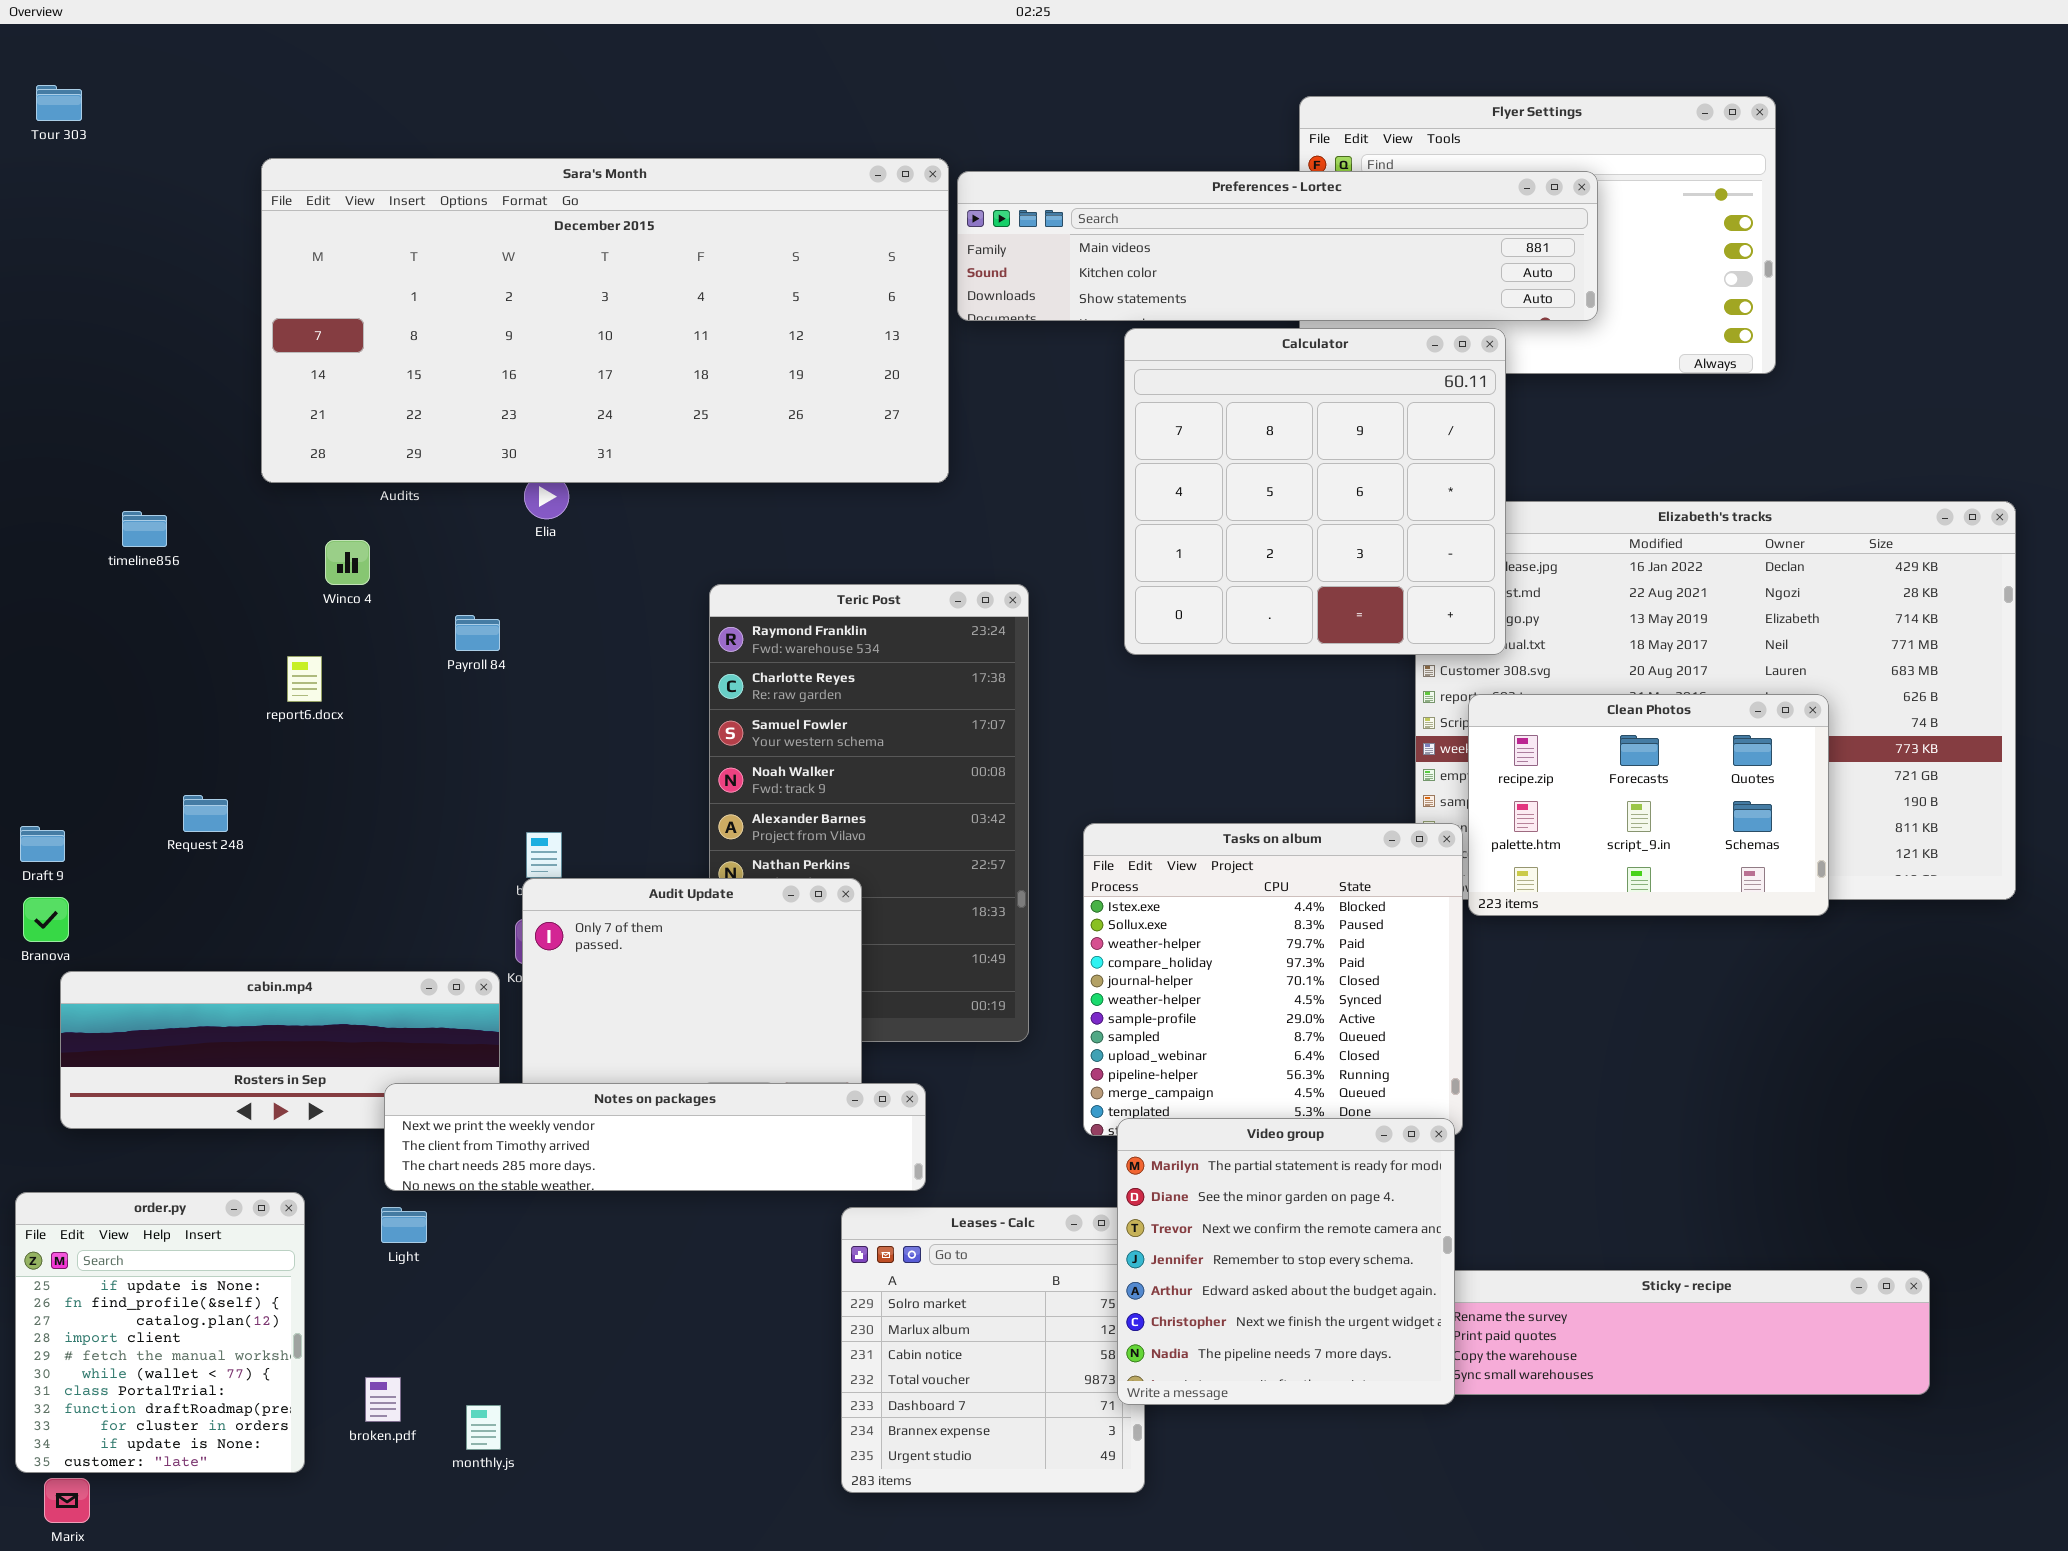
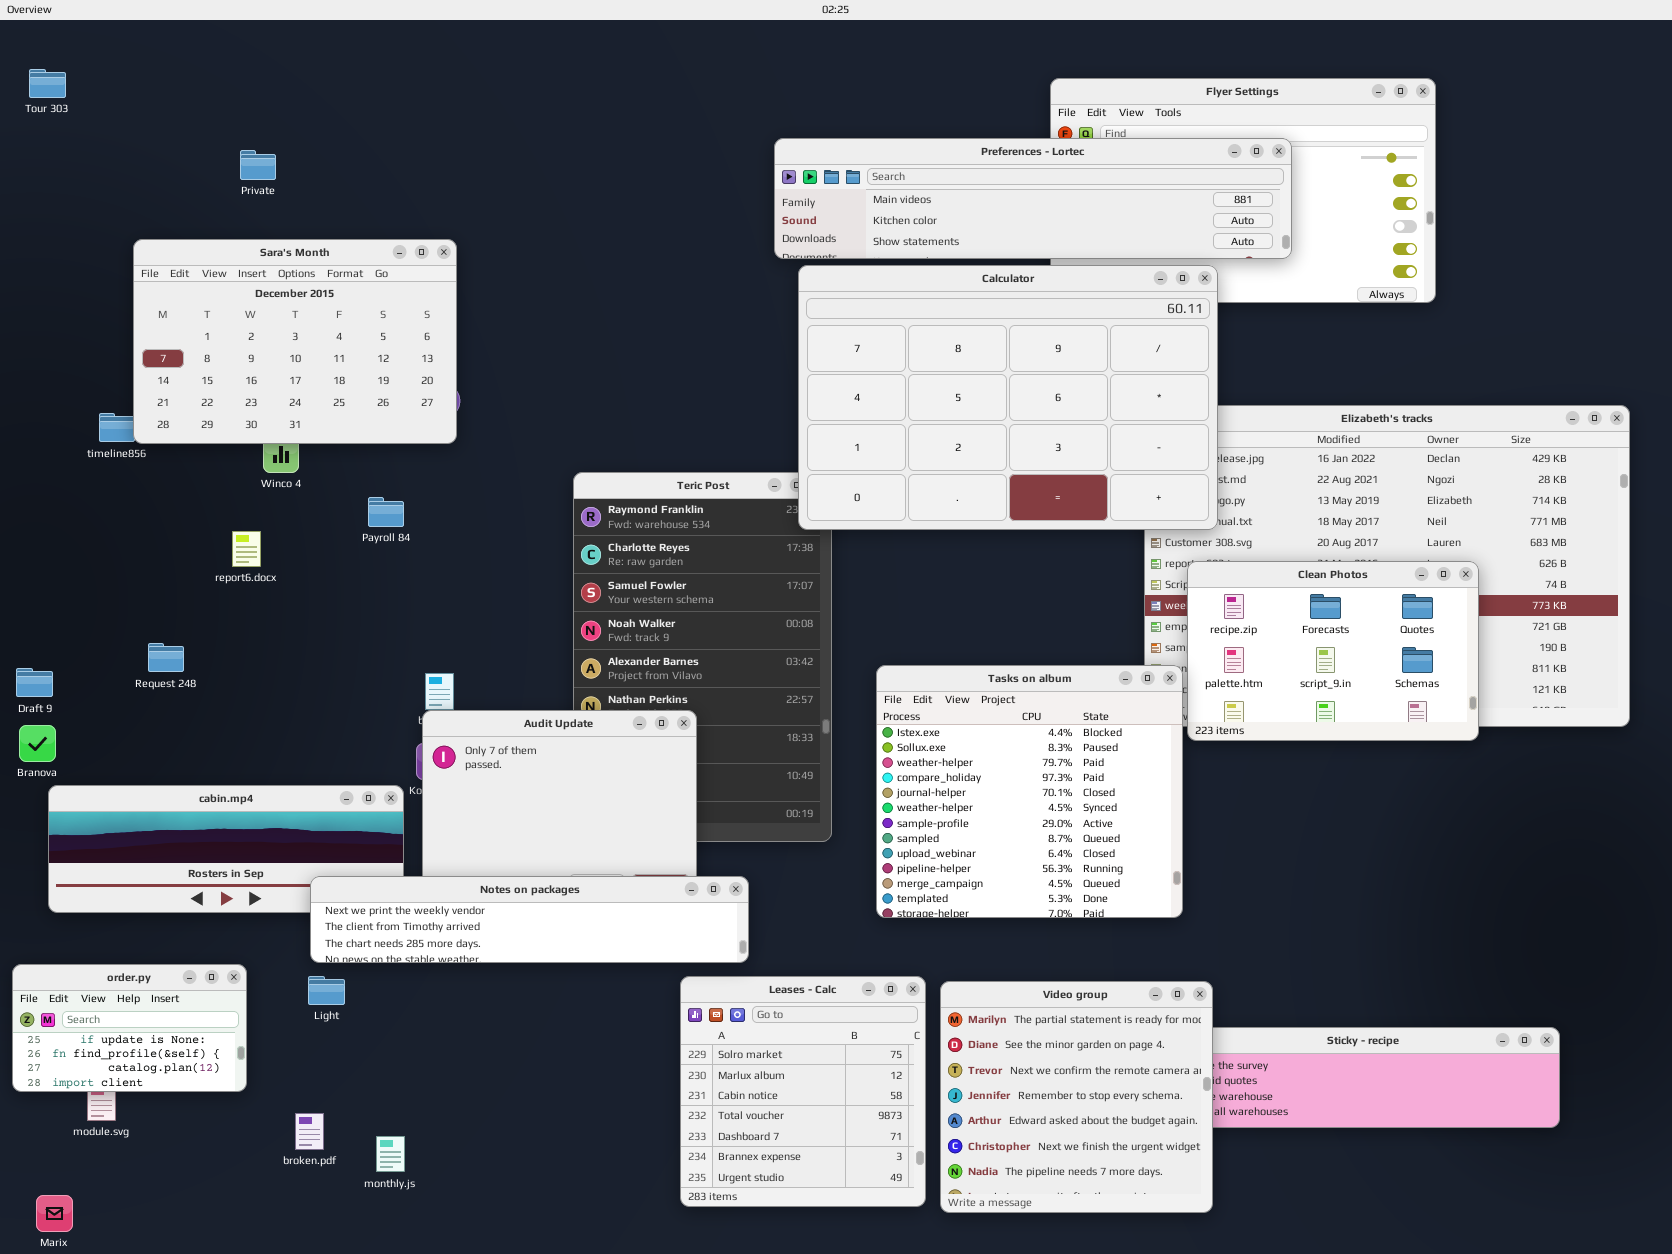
Sara's Month: [261,158,949,483] -> [133,239,457,444], moved, resized
Calculator: [1124,328,1506,655] -> [798,265,1218,530], resized
Video group: [1117,1118,1455,1405] -> [940,981,1213,1213], moved
order.py: [15,1192,305,1473] -> [12,964,247,1092], resized

